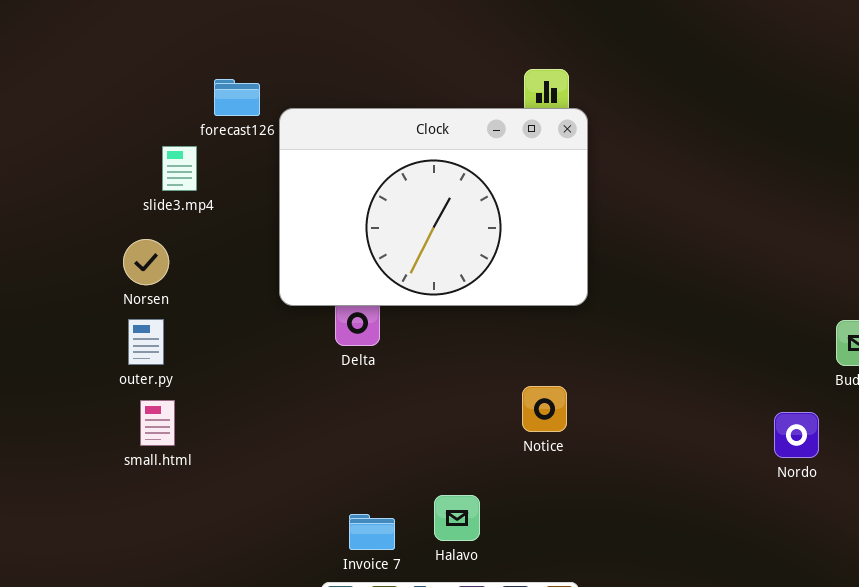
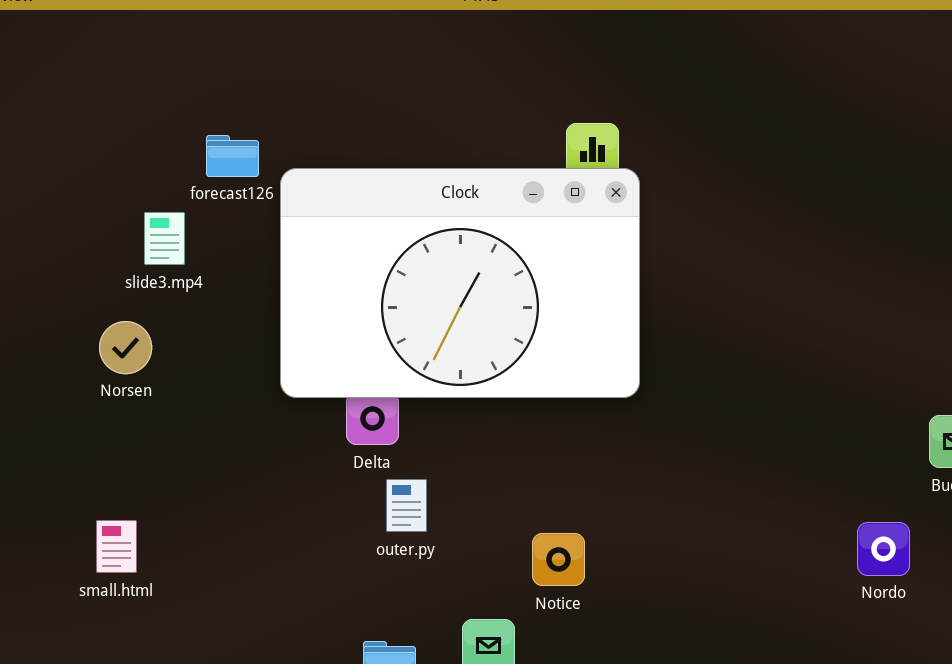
outer.py: [128,319,164,365] -> [386,479,427,532], moved
Notice: [522,386,567,432] -> [532,533,585,586], moved
small.html: [140,400,175,446] -> [96,520,137,573], moved

